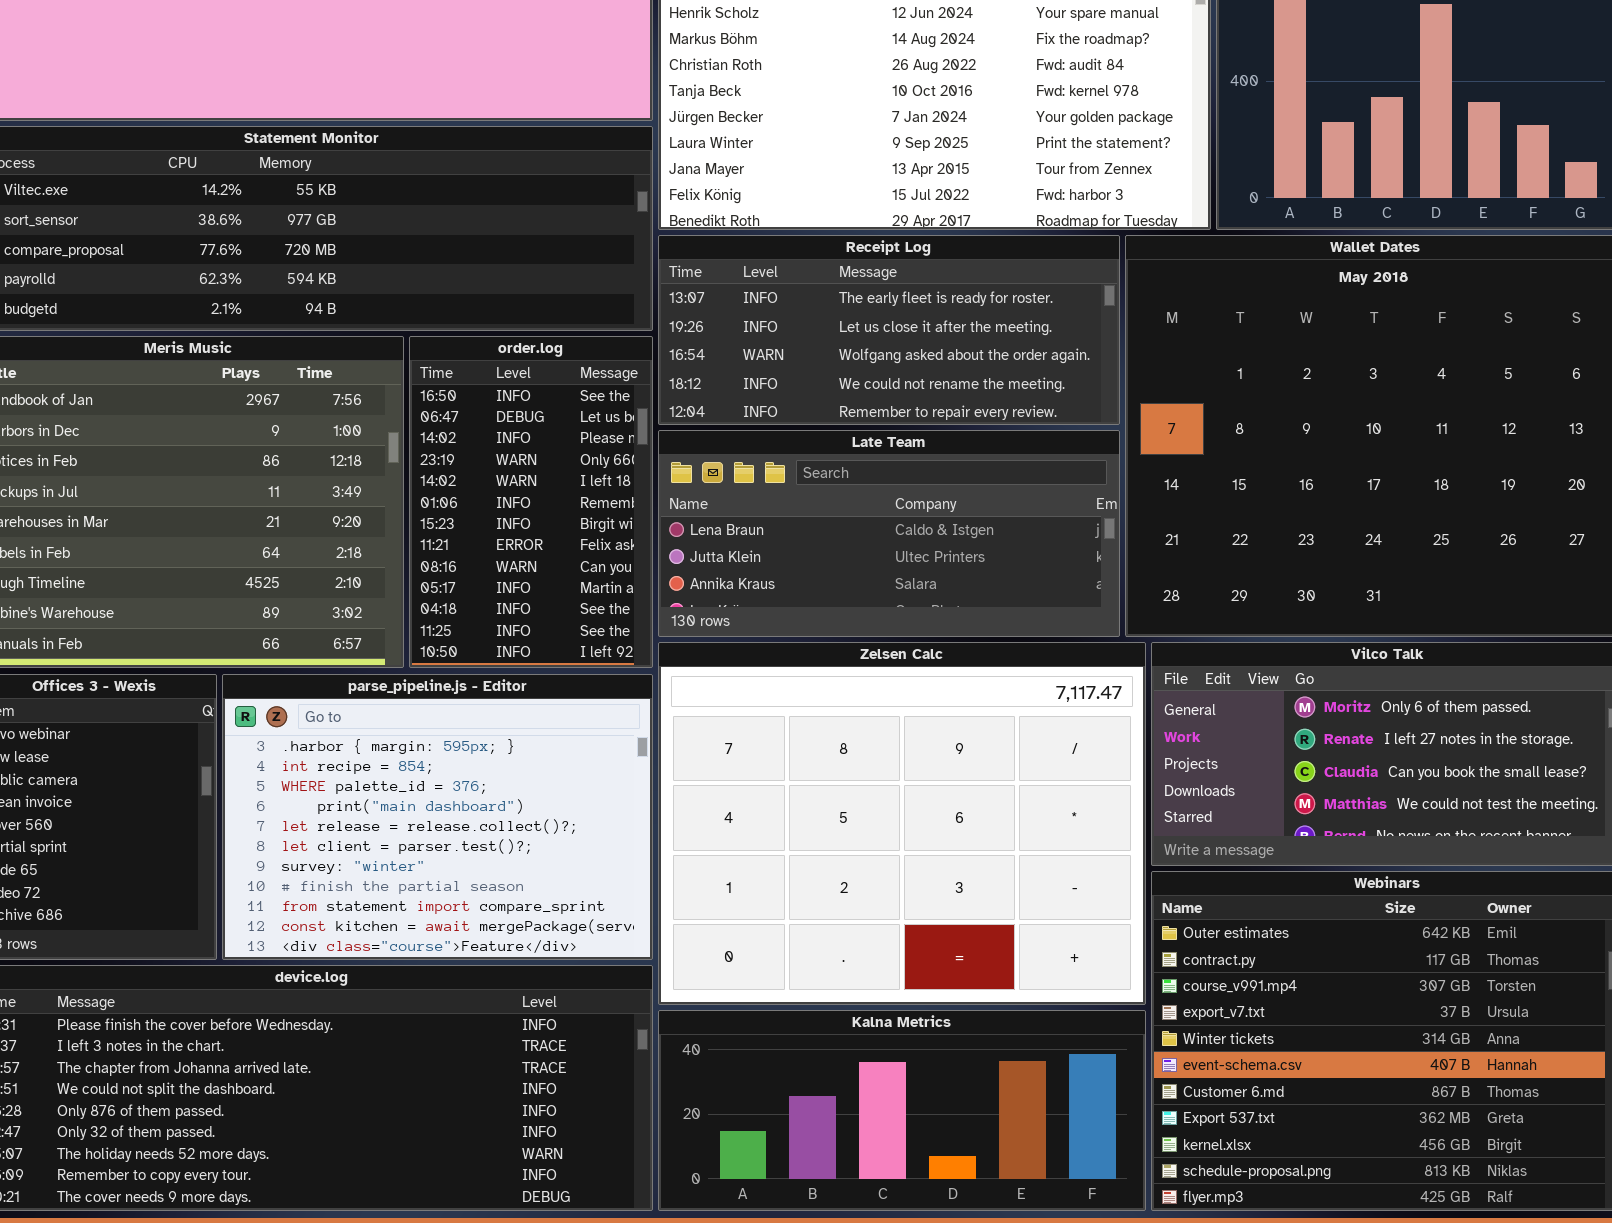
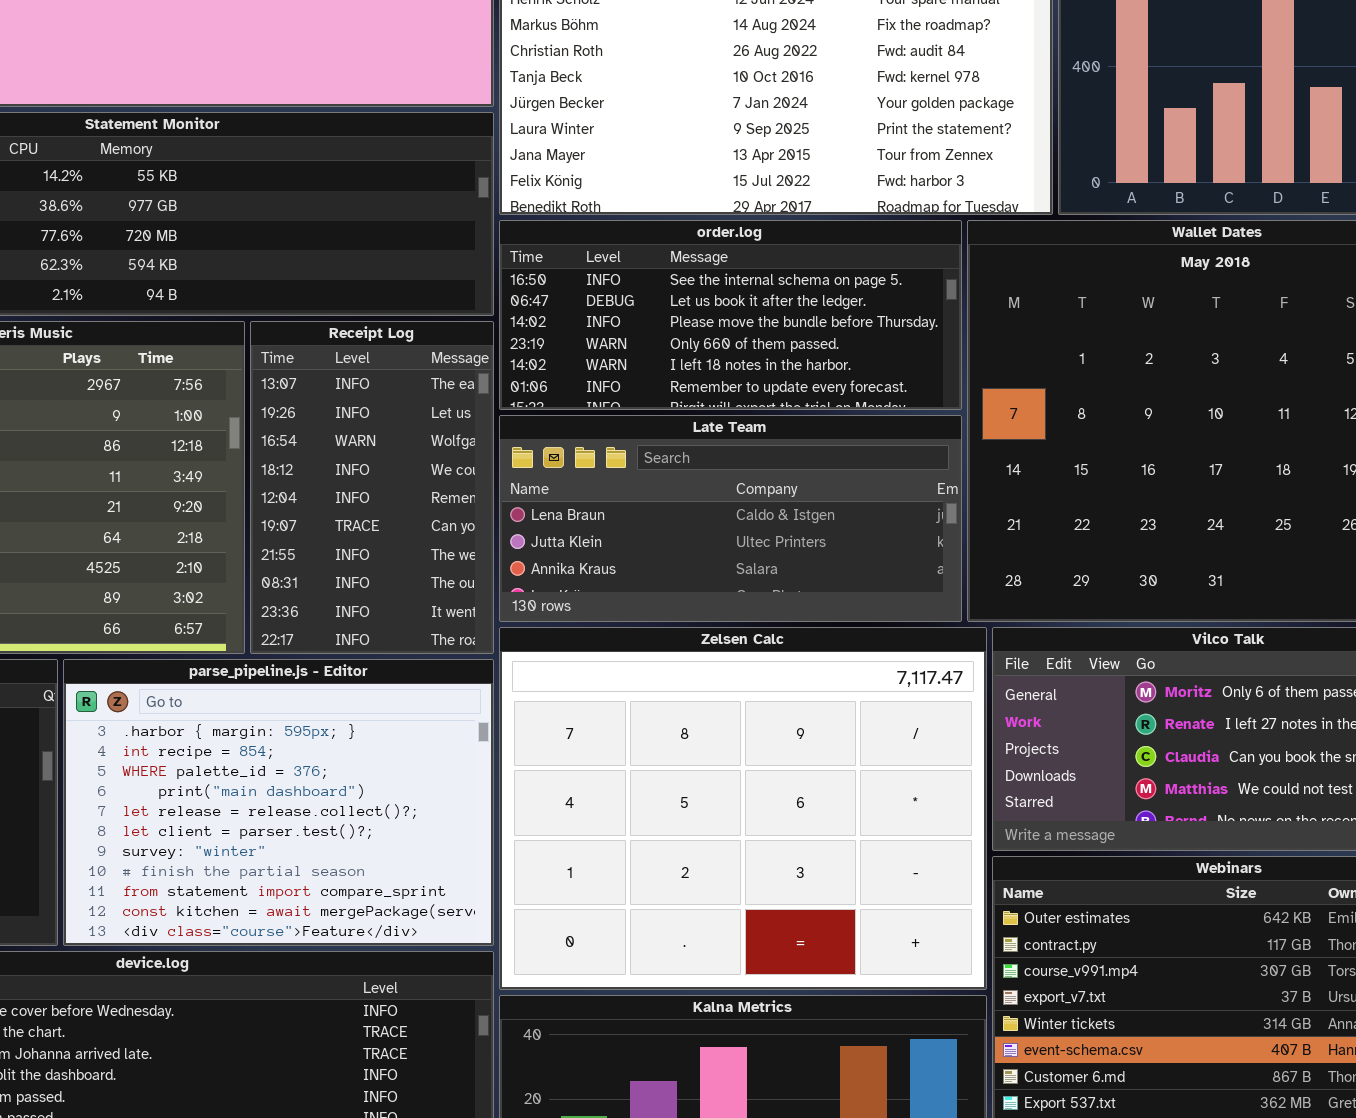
Receipt Log: [658,235,1120,425] -> [250,321,494,654], moved, resized
order.log: [409,336,653,668] -> [499,220,962,410], moved, resized

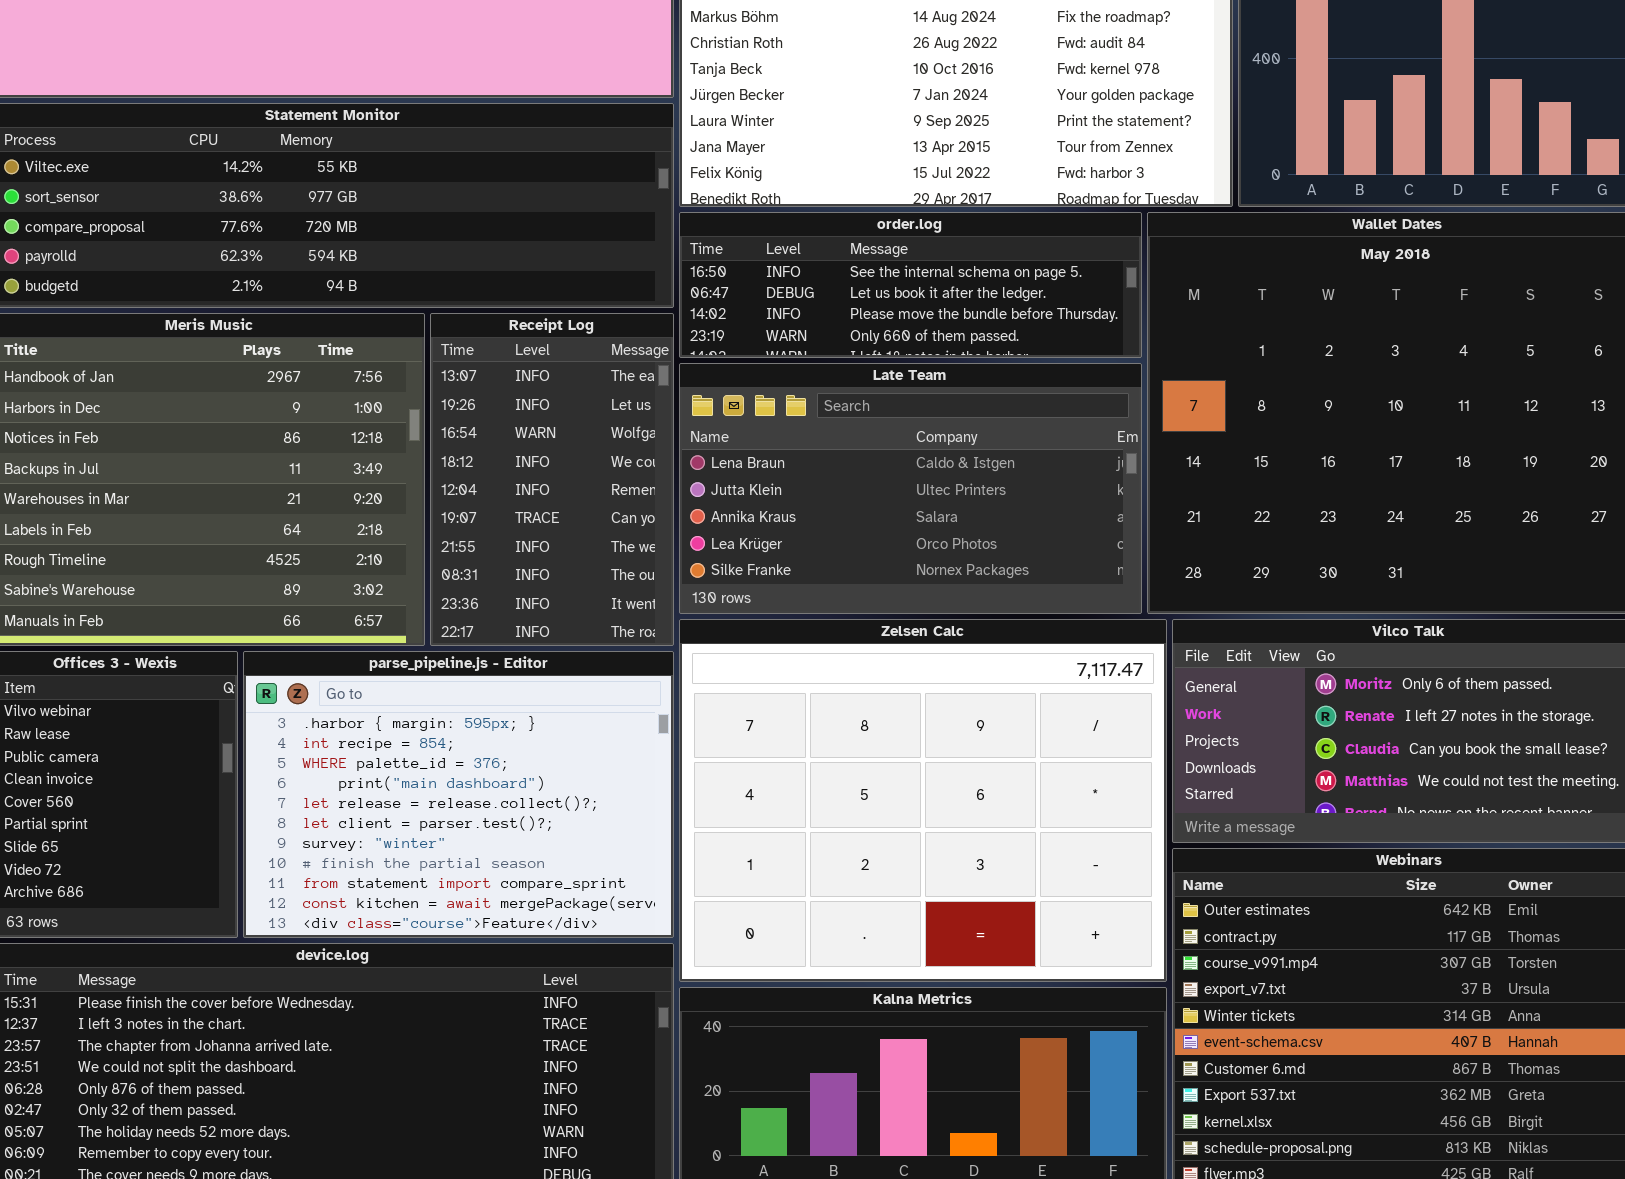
order.log: [499,220,962,410] -> [679,212,1142,358], resized
Late Team: [499,415,962,622] -> [679,363,1142,614], resized

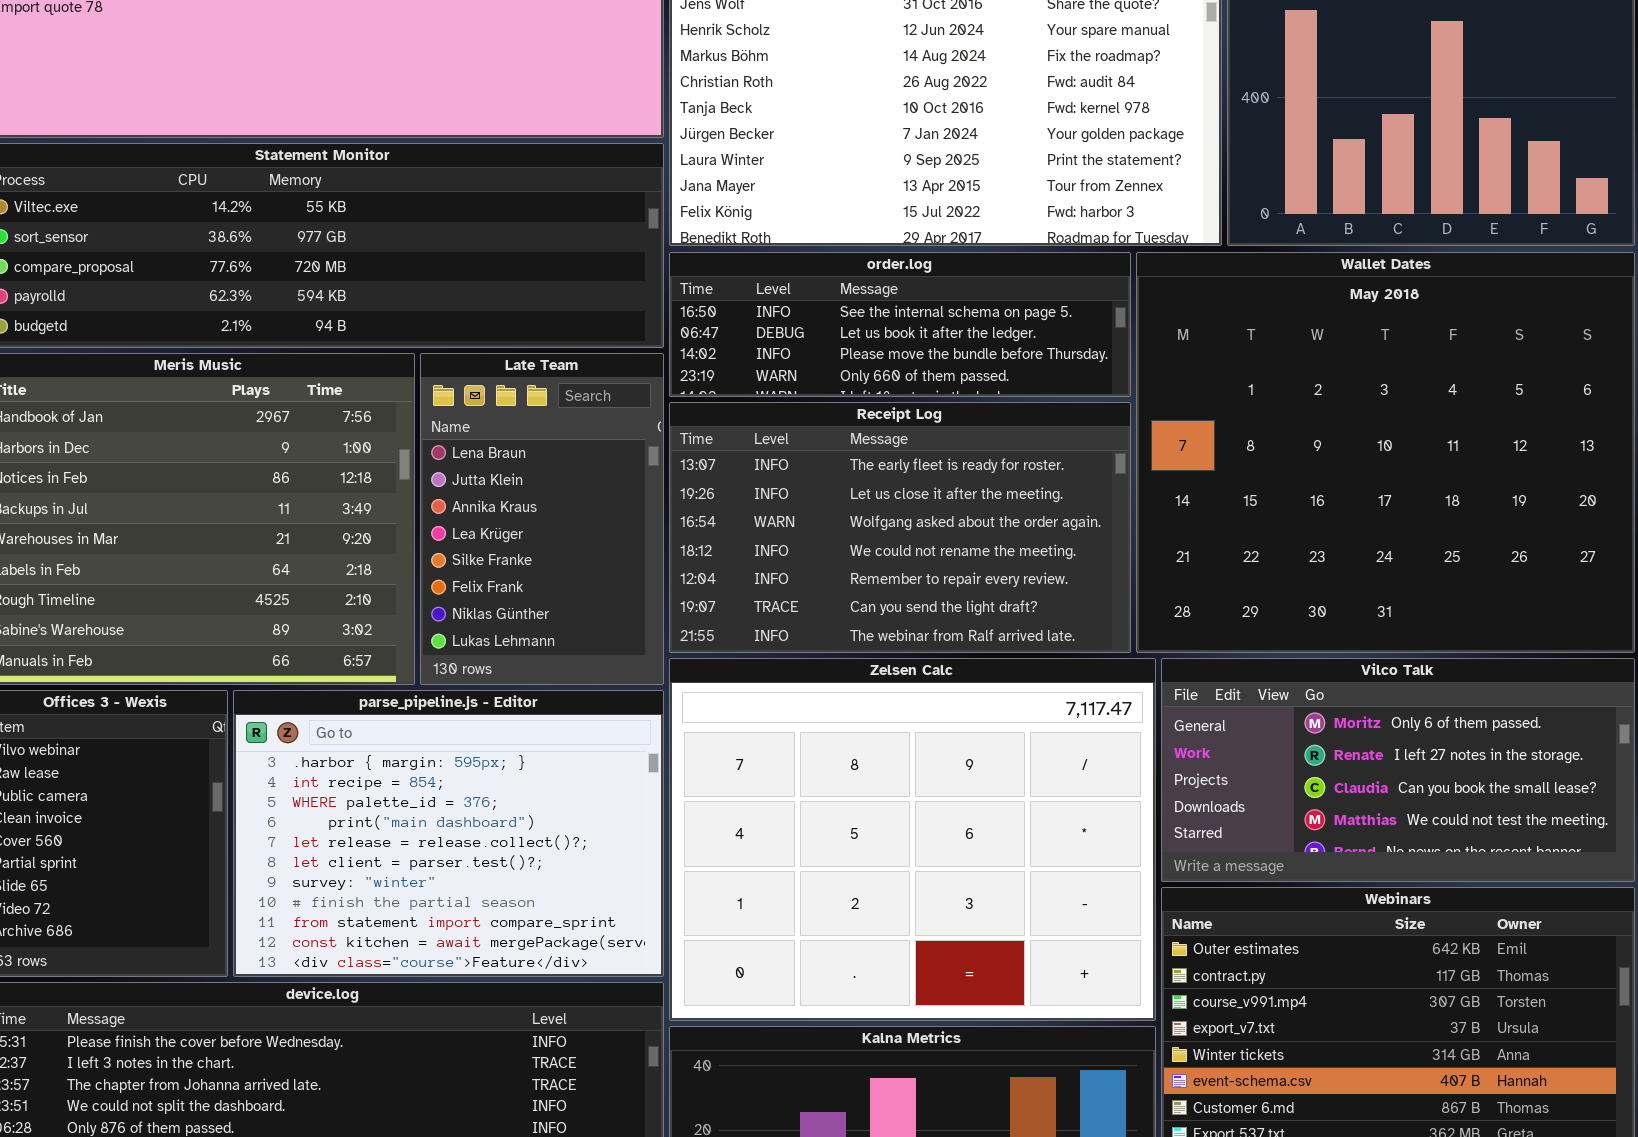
Receipt Log: [430,313,674,646] -> [669,402,1131,653], moved, resized
Late Team: [679,363,1142,614] -> [420,353,664,685], moved, resized

